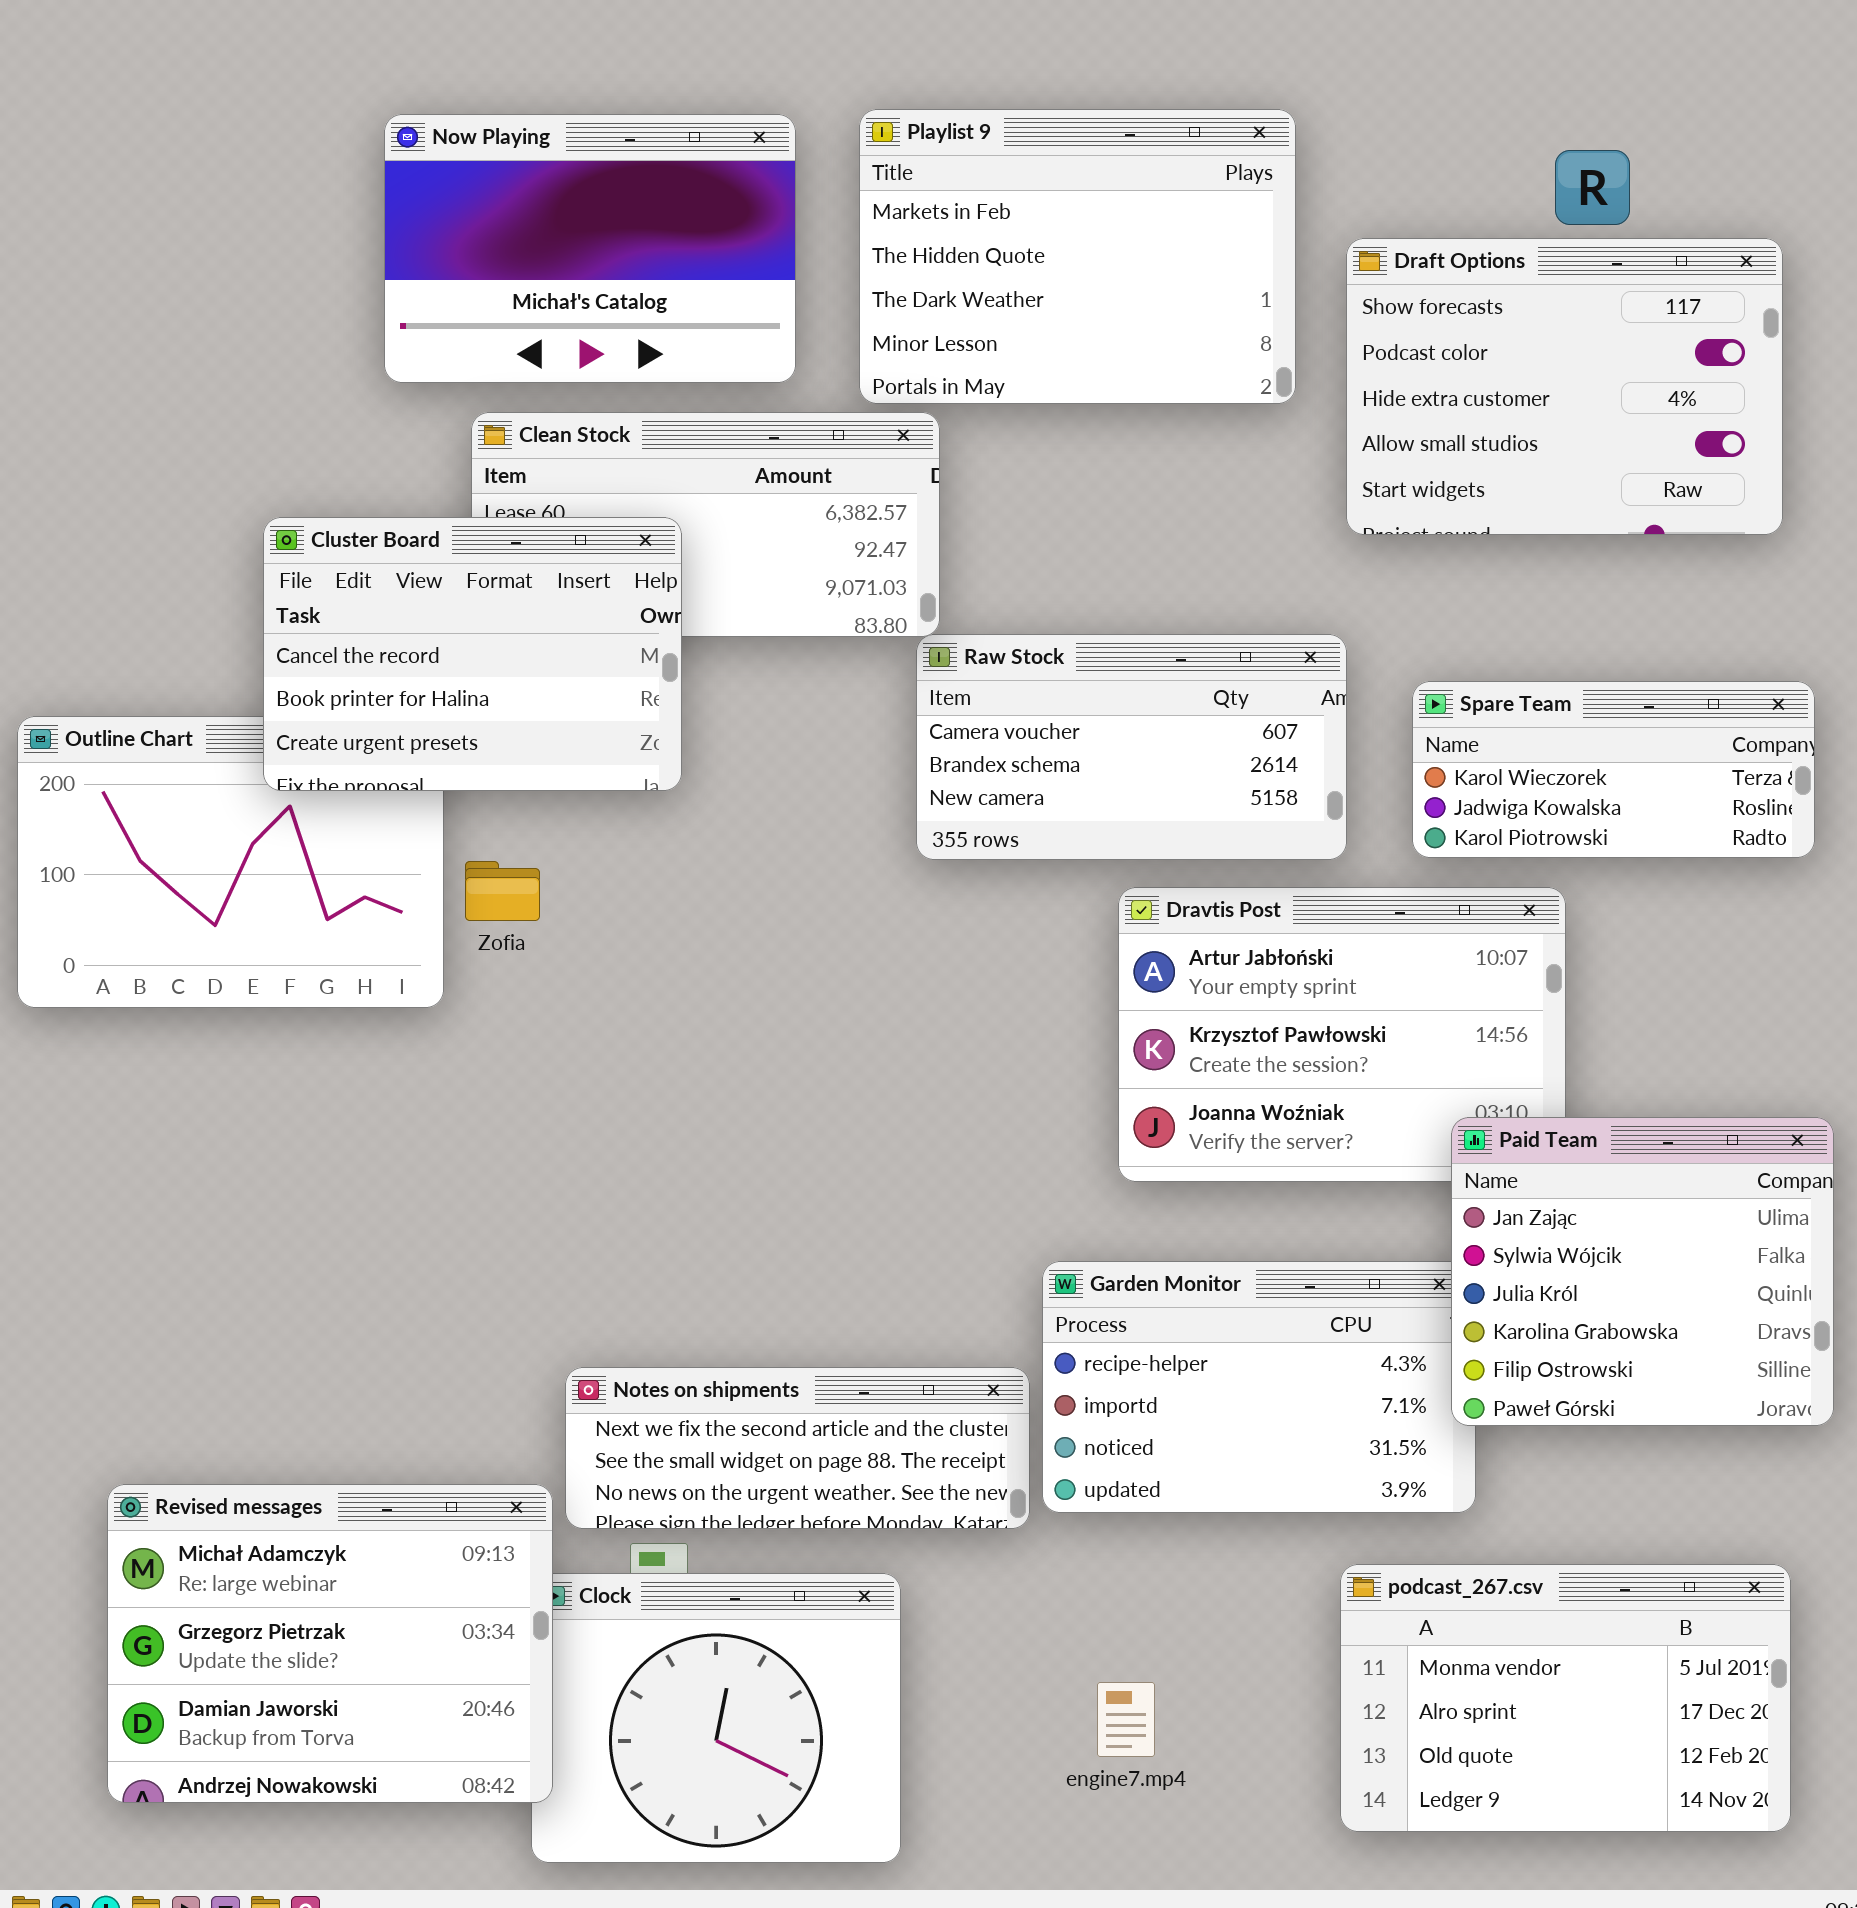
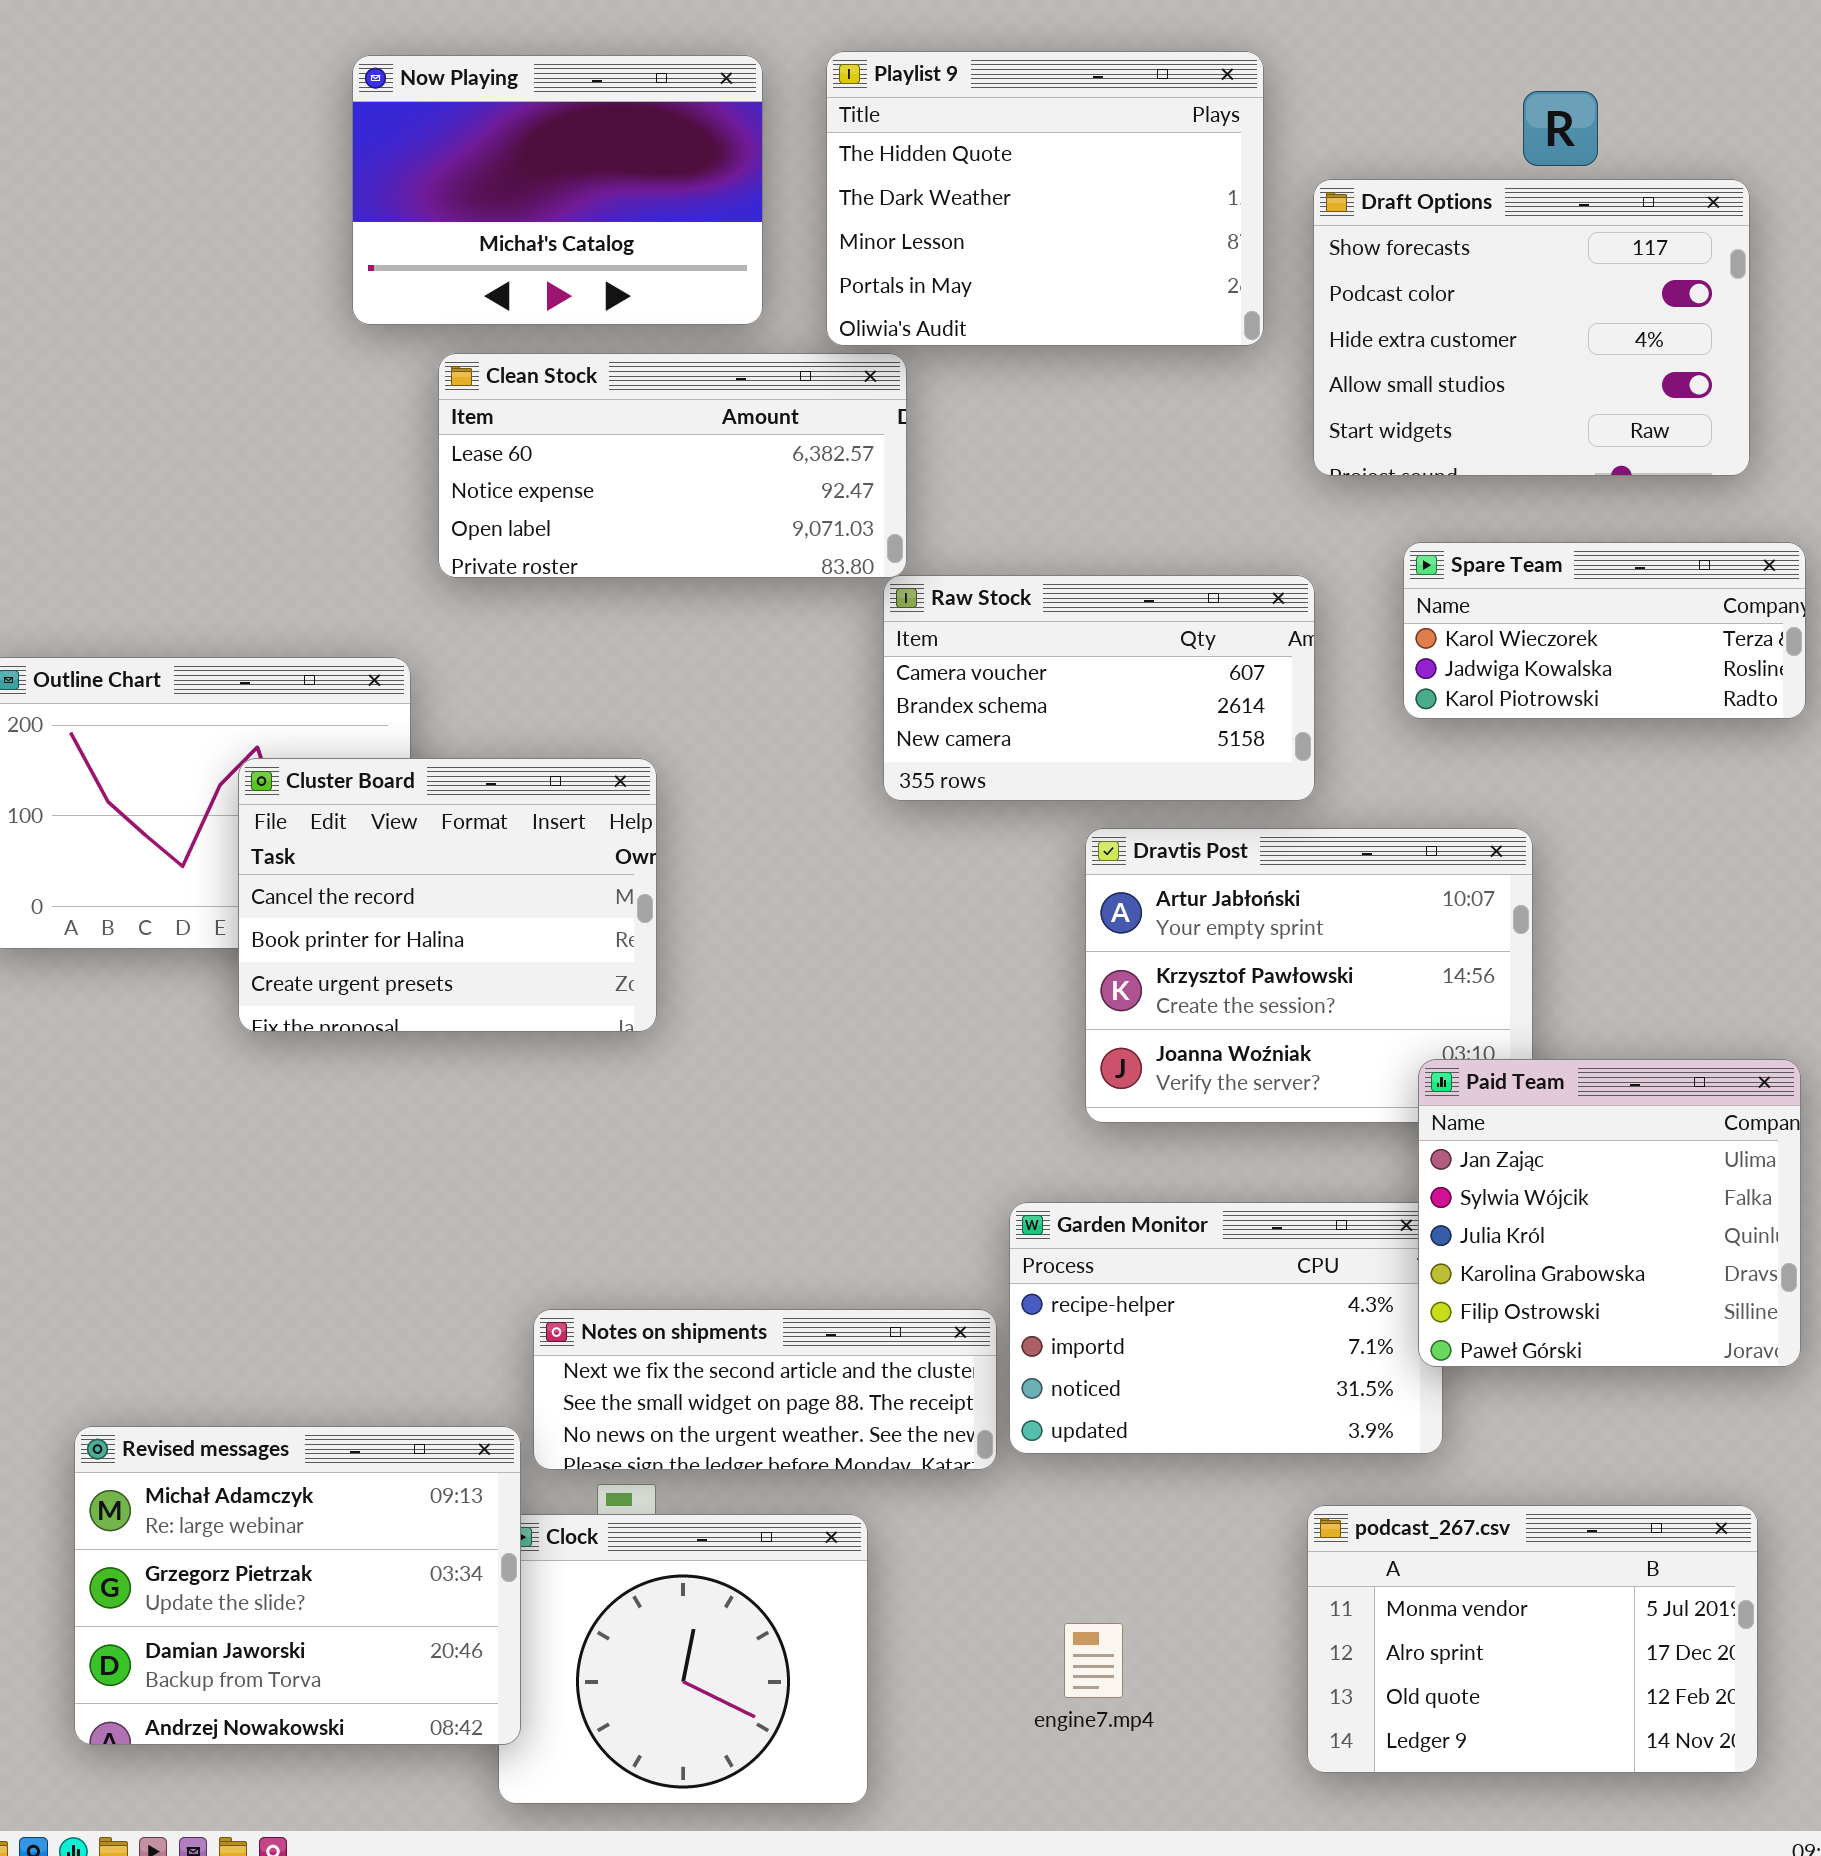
Playlist 9: [859,109,1296,404] -> [826,51,1264,346], scrolled down 1 row
Cluster Board: [263,517,682,791] -> [238,758,657,1032], moved
Spare Team: [1412,681,1815,858] -> [1403,542,1806,719], moved

